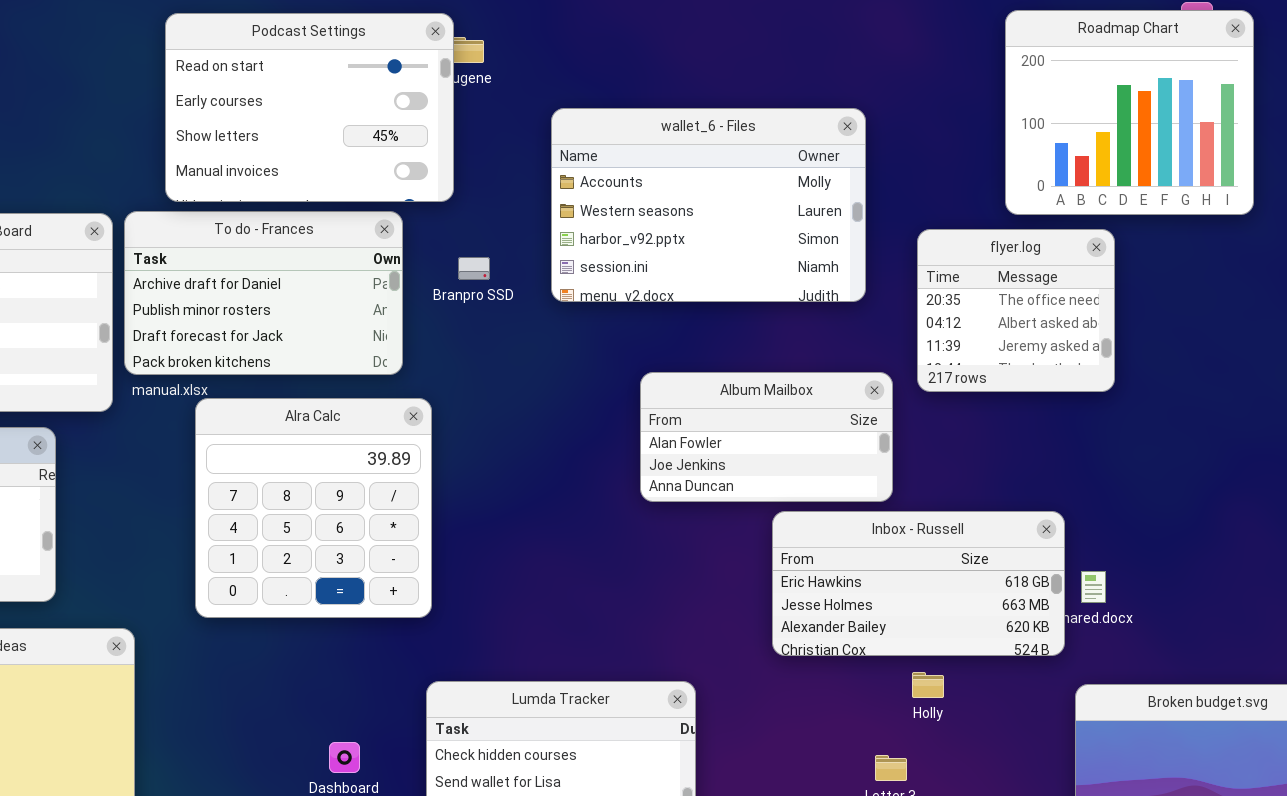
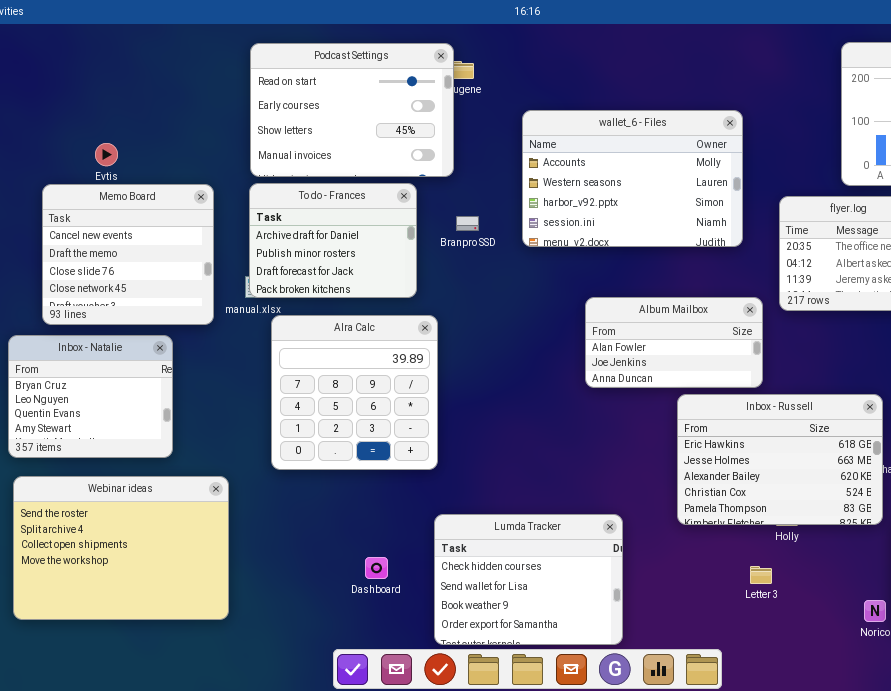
To do - Frances: [124,211,403,375] -> [249,183,417,298], resized
Inbox - Russell: [772,511,1065,656] -> [677,394,883,525], resized

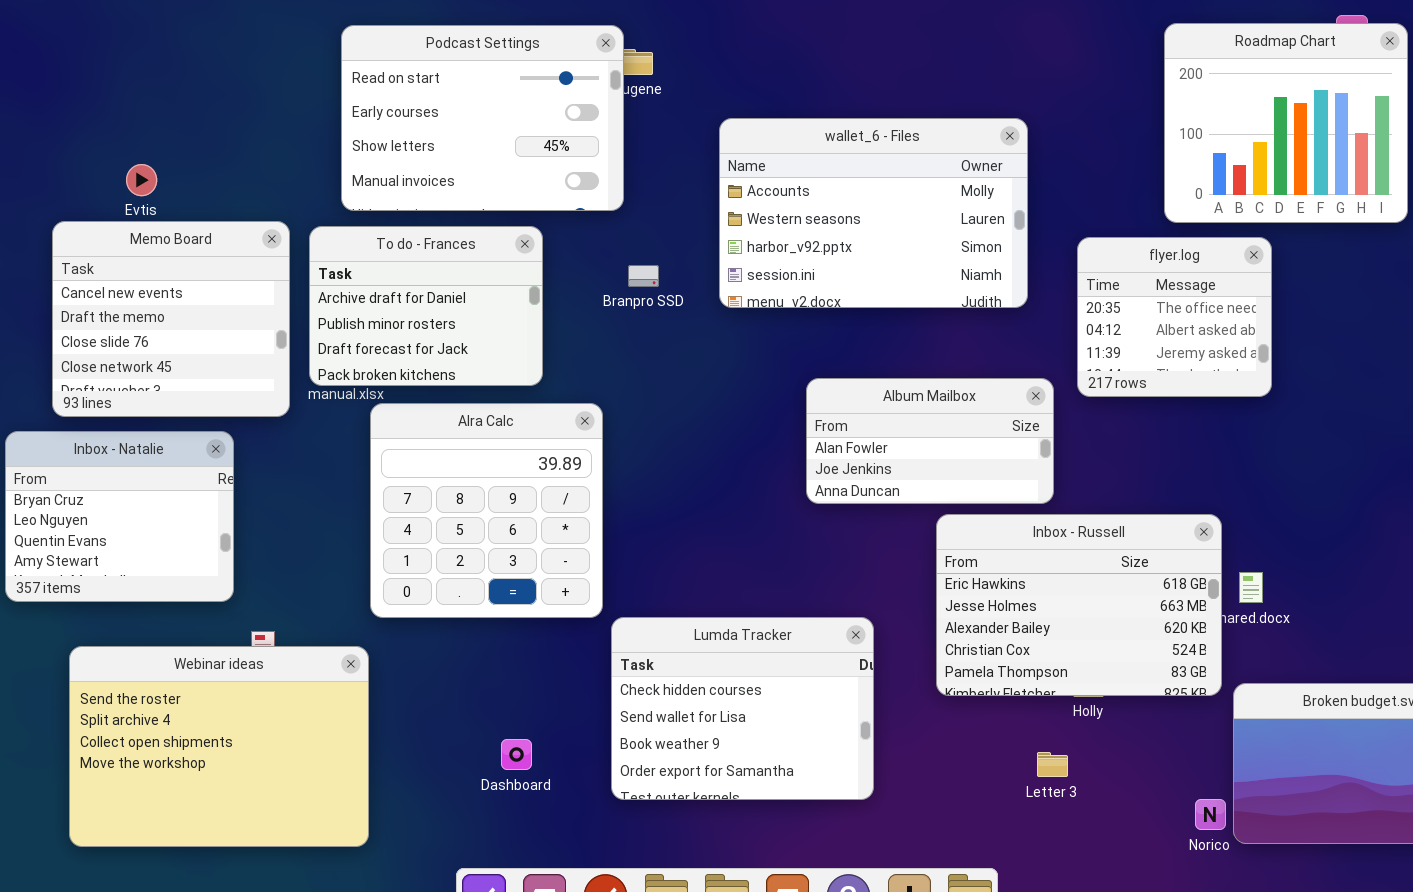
To do - Frances: [249,183,417,298] -> [309,226,543,386], moved
Webinar ideas: [13,476,229,620] -> [69,646,369,847], moved
Lumda Tracker: [434,514,623,645] -> [611,617,874,800], moved

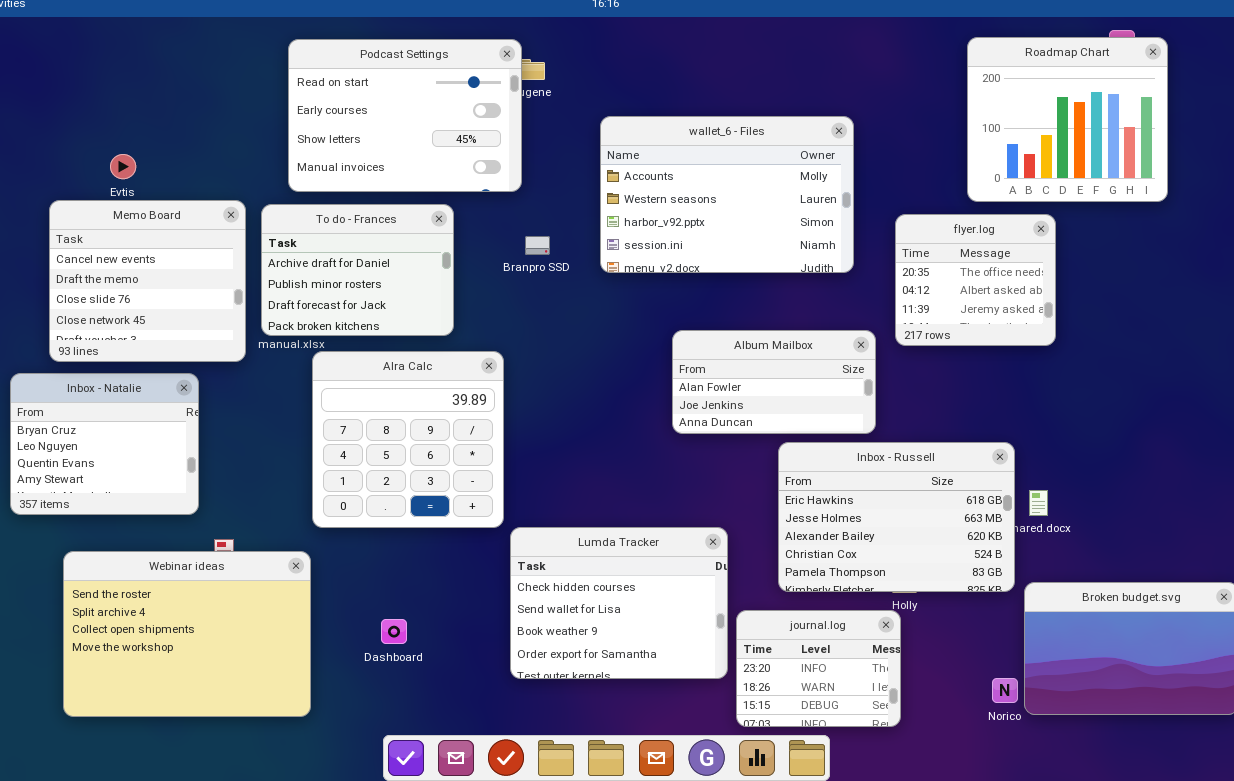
journal.log: none -> [736,610,901,727], opened
Dashboard: [501,739,532,770] -> [381,619,407,644], moved

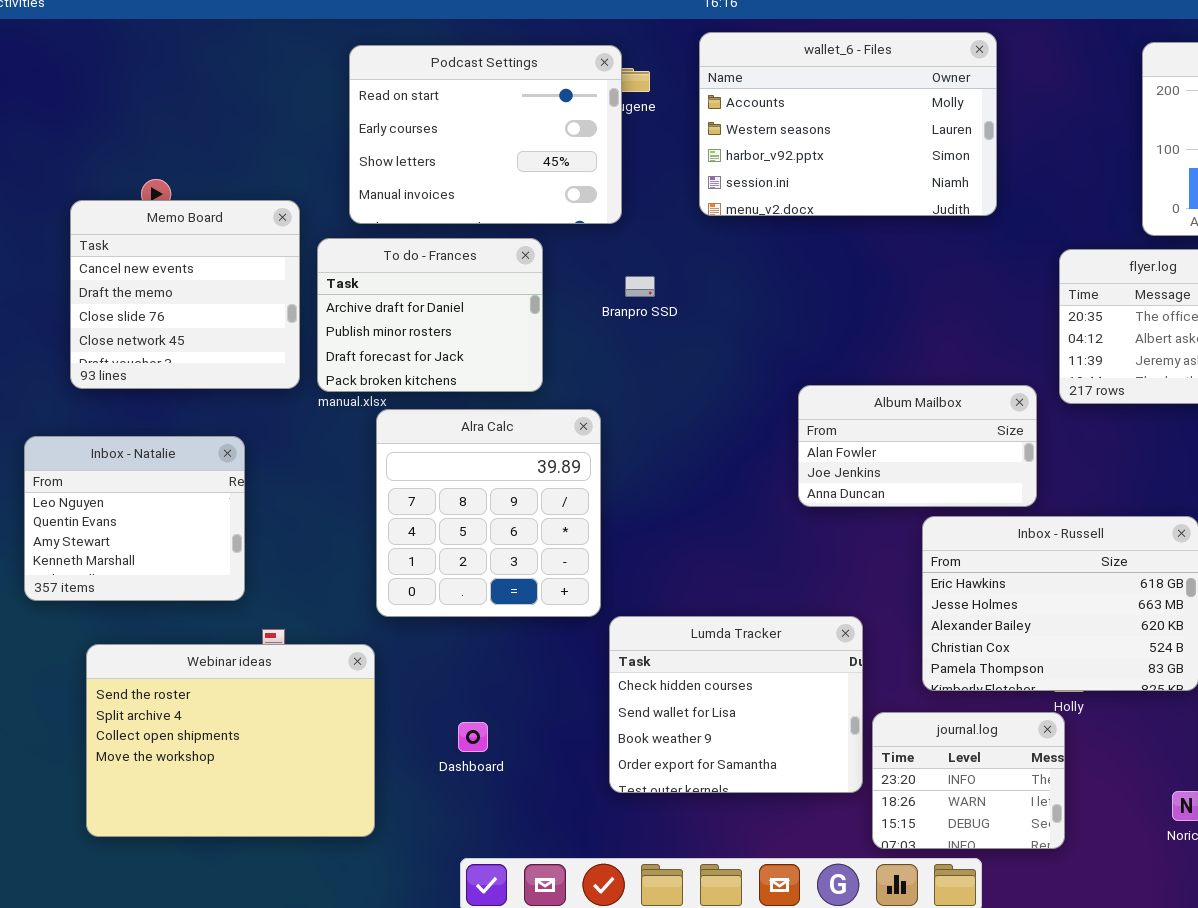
wallet_6 - Files: [600,116,854,273] -> [699,32,997,216], moved
Memo Board: [49,200,246,362] -> [70,200,300,389], moved
Inbox - Natalie: [10,373,199,515] -> [24,436,245,601], scrolled down 1 row

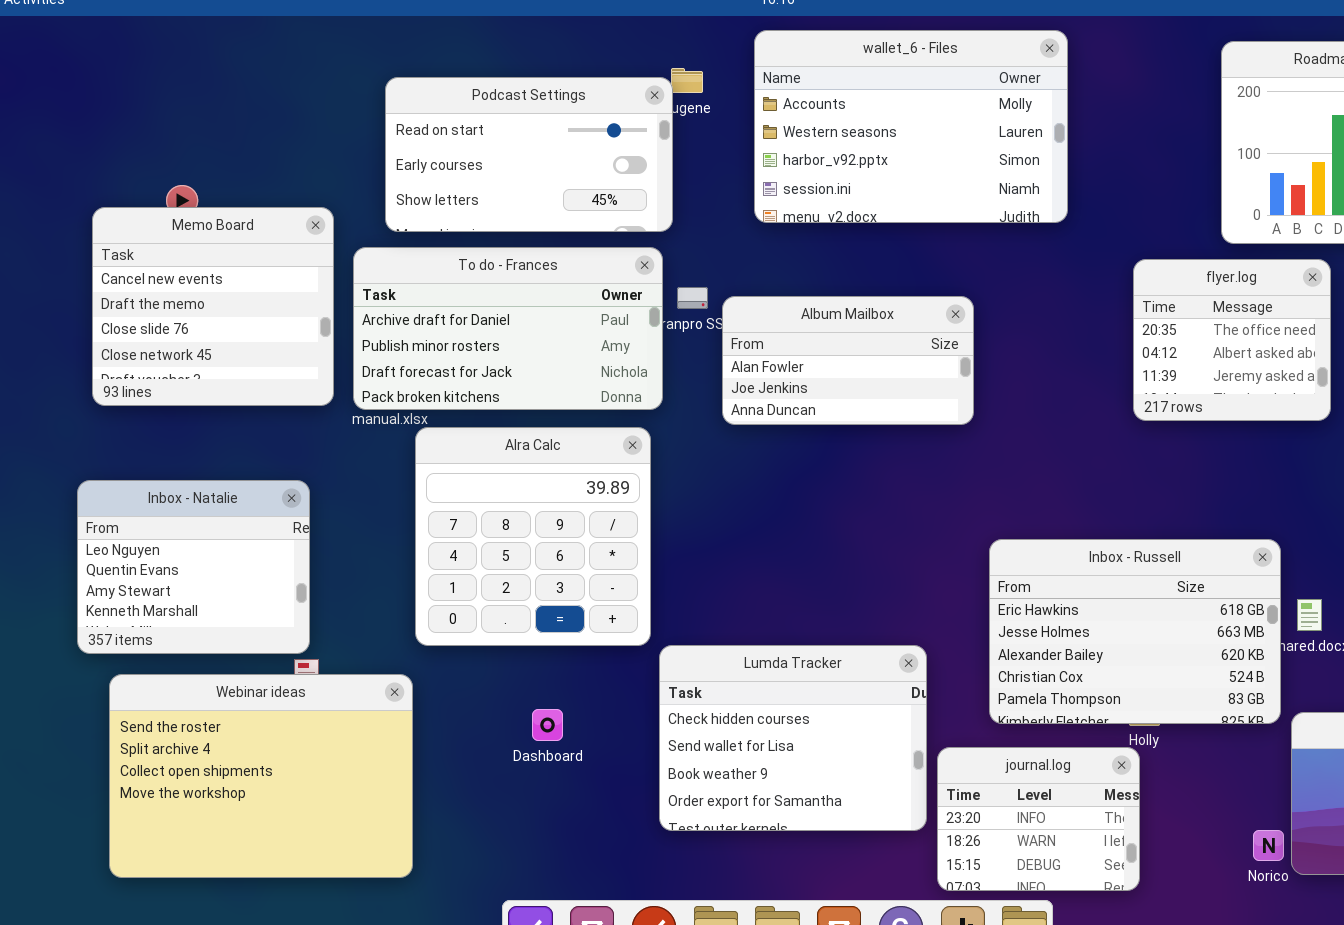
Podcast Settings: [349,45,622,224] -> [385,77,673,232], resized
To do - Frances: [317,238,543,392] -> [353,247,663,410], resized
Album Mailbox: [798,385,1037,507] -> [722,296,974,425], moved
Inbox - Natalie: [24,436,245,601] -> [77,480,310,654], moved
Dashboard: [458,722,488,752] -> [532,709,563,741], moved

